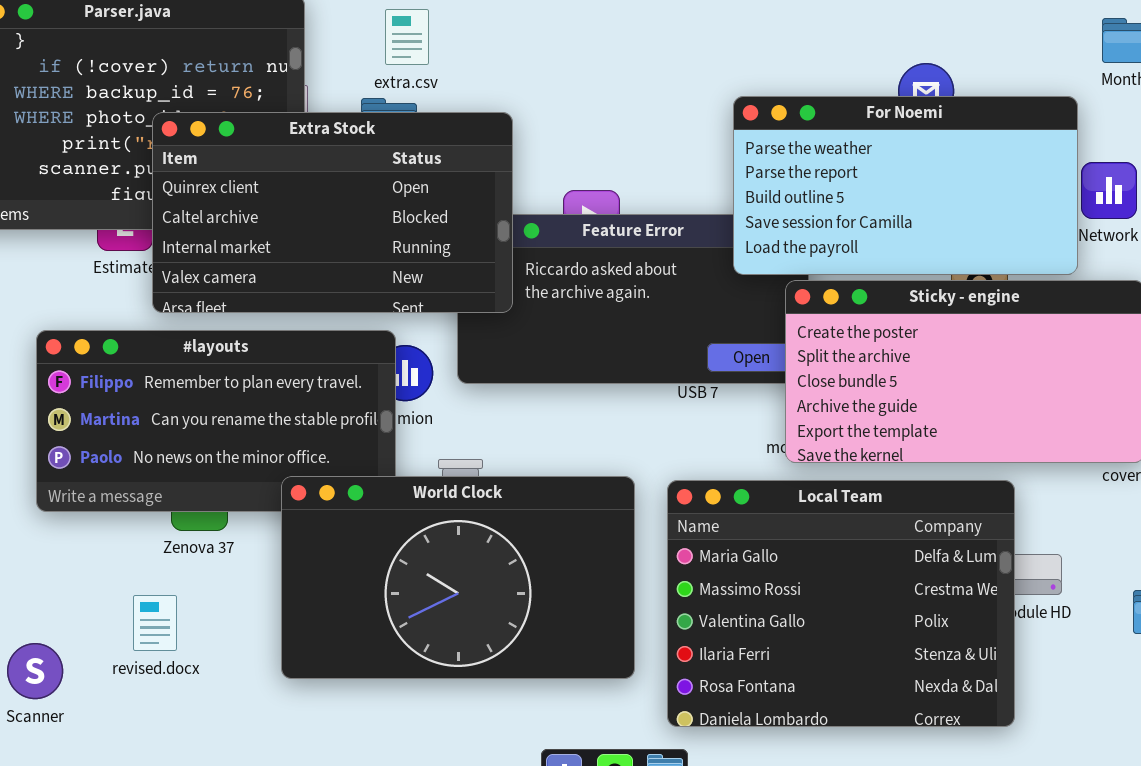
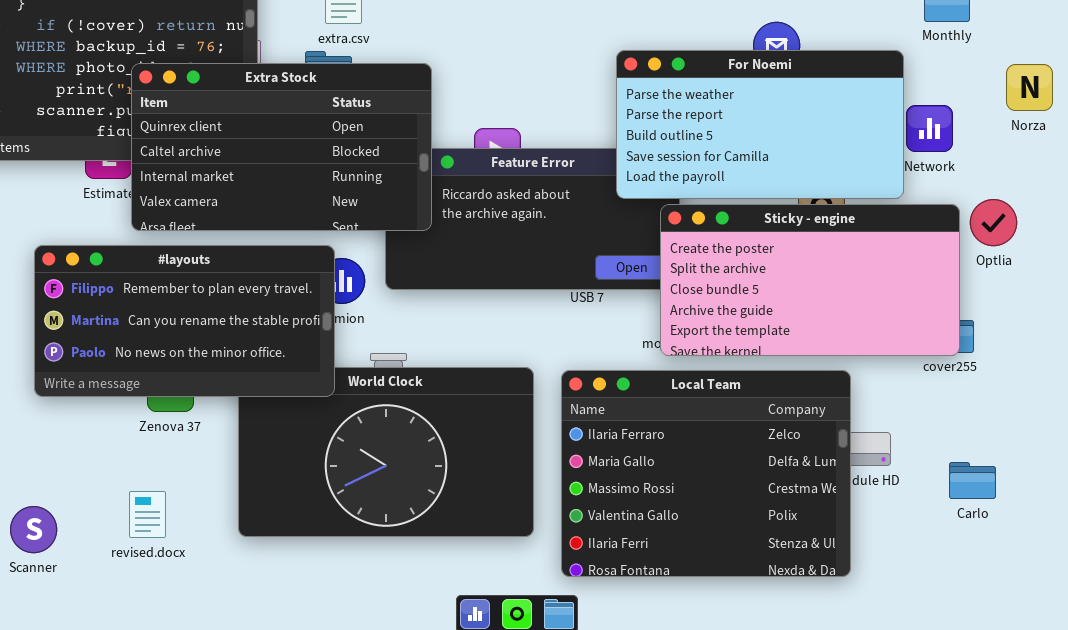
#layouts: [36,330,396,512] -> [34,245,335,397], raised
Local Team: [667,480,1015,727] -> [561,370,851,577], scrolled up 1 row
revised.docx: [133,595,177,651] -> [129,491,166,538], moved

